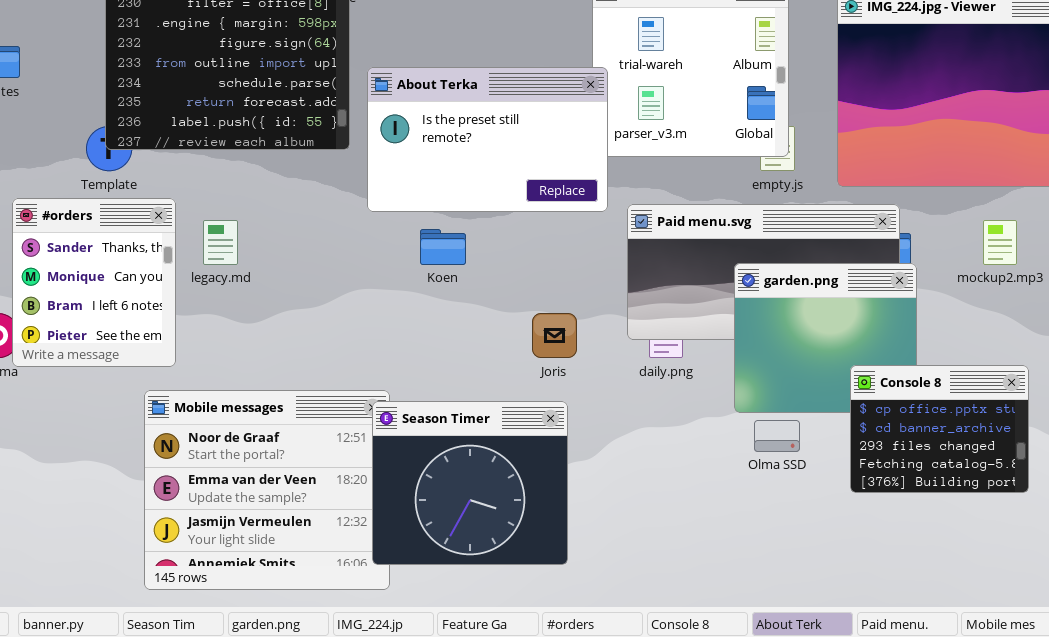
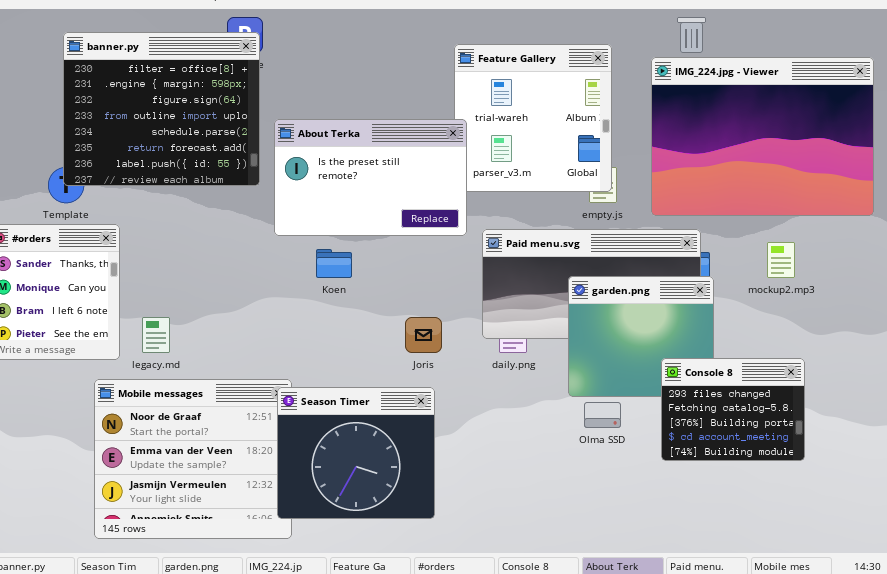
legacy.md: [203,220,238,265] -> [142,317,170,353], moved
Console 8: [850,365,1029,493] -> [661,358,805,461], scrolled down 2 rows

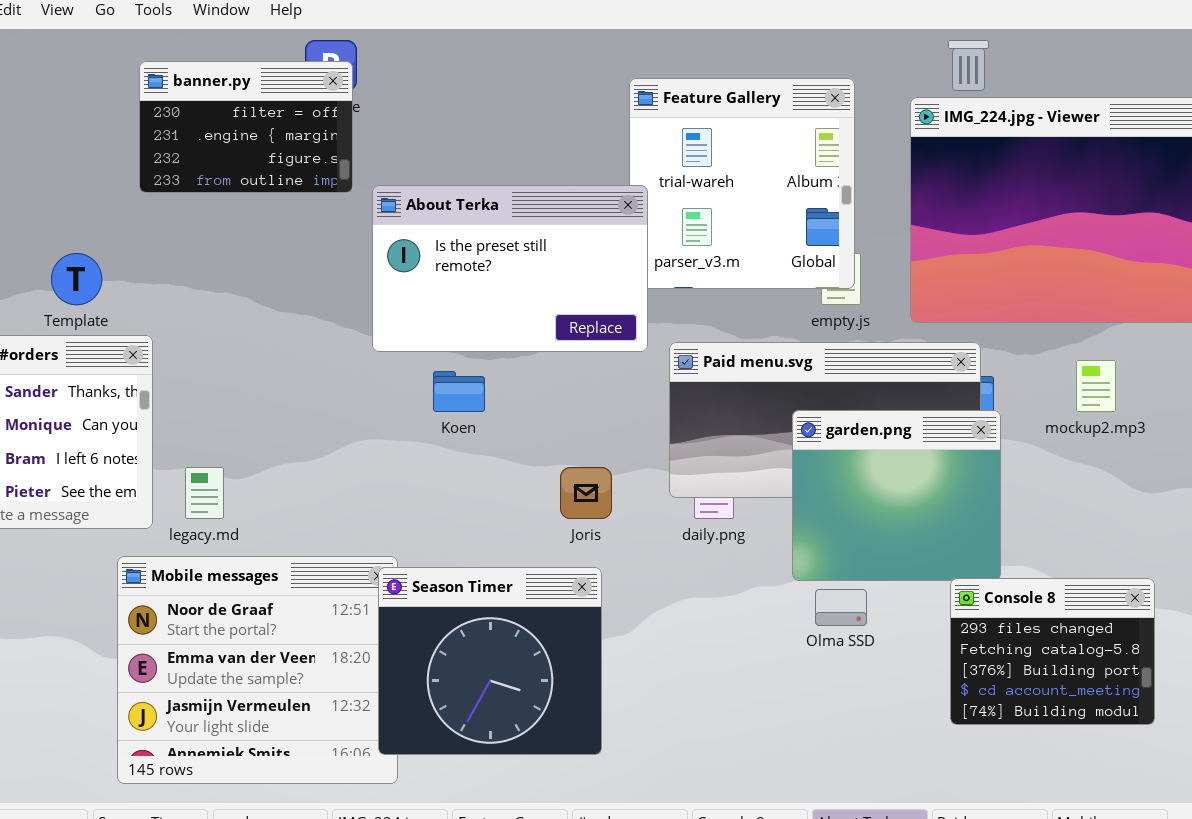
banner.py: [63,32,260,186] -> [139,61,353,193], resized
Console 8: [661,358,805,461] -> [950,578,1155,725], moved

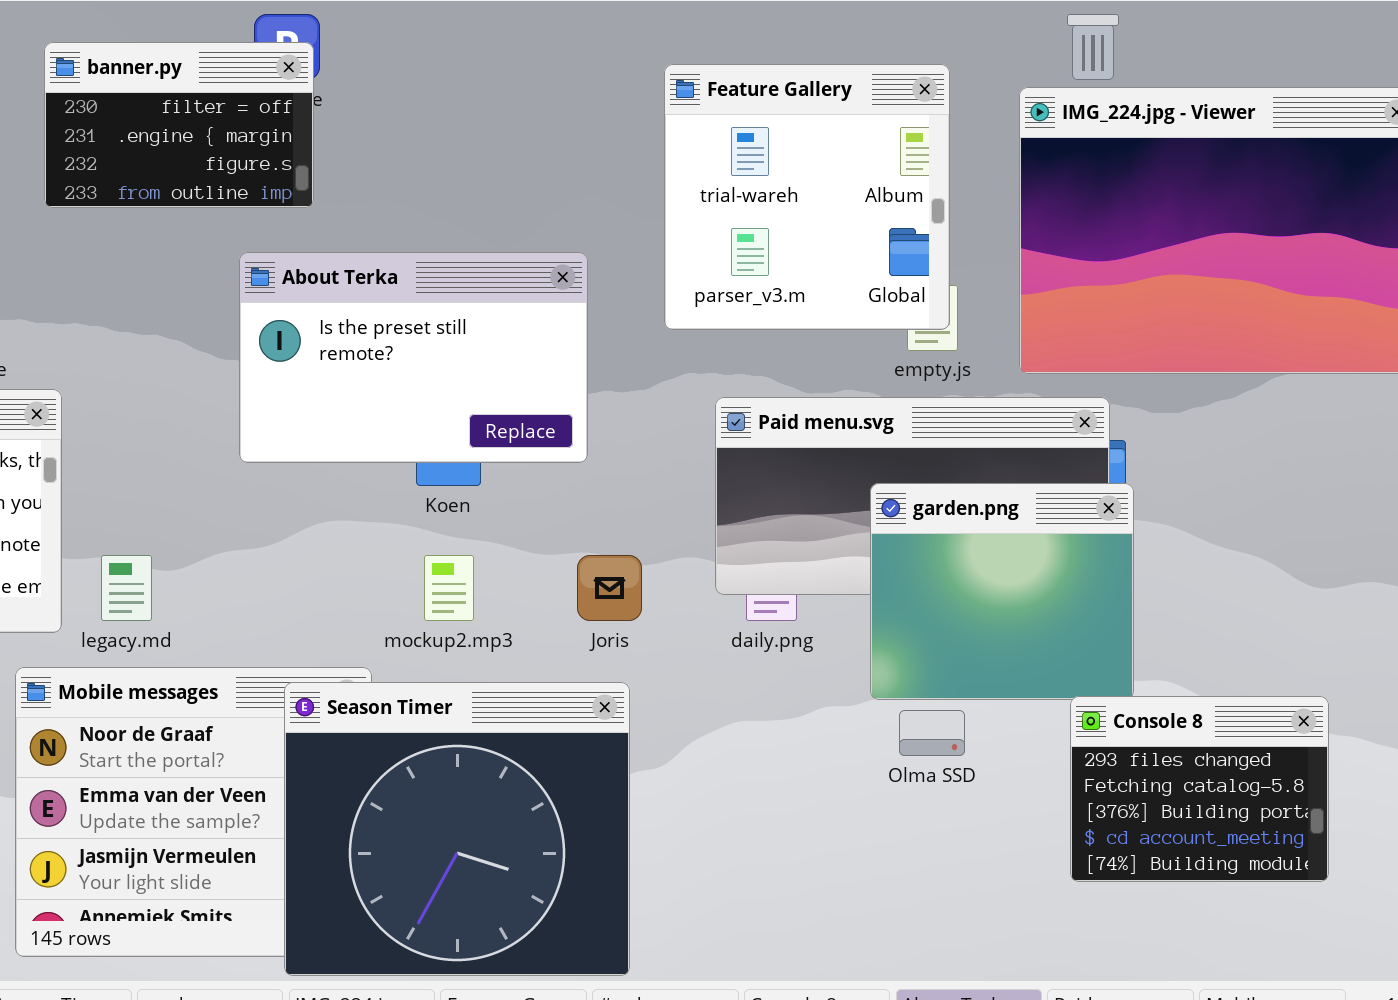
About Terka: [372,185,648,352] -> [239,252,588,463], moved
mockup2.mp3: [1076,360,1116,412] -> [424,555,474,621], moved
Season Timer: [378,567,602,755] -> [284,682,630,976], resized

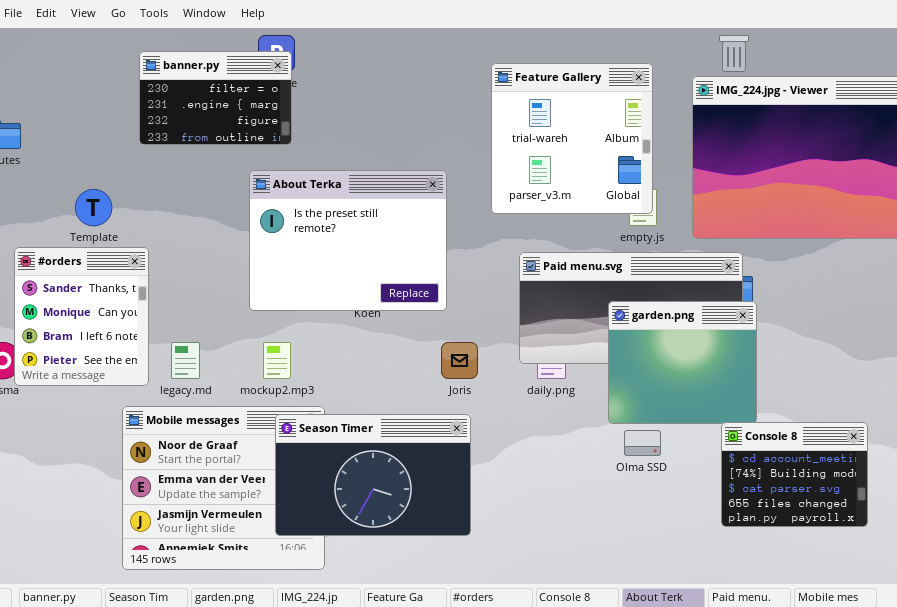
About Terka: [239,252,588,463] -> [249,170,447,311], resized
mockup2.mp3: [424,555,474,621] -> [263,342,291,379], moved
Season Timer: [284,682,630,976] -> [275,414,471,536], resized
Console 8: [1070,696,1329,882] -> [721,422,868,527], scrolled down 3 rows

